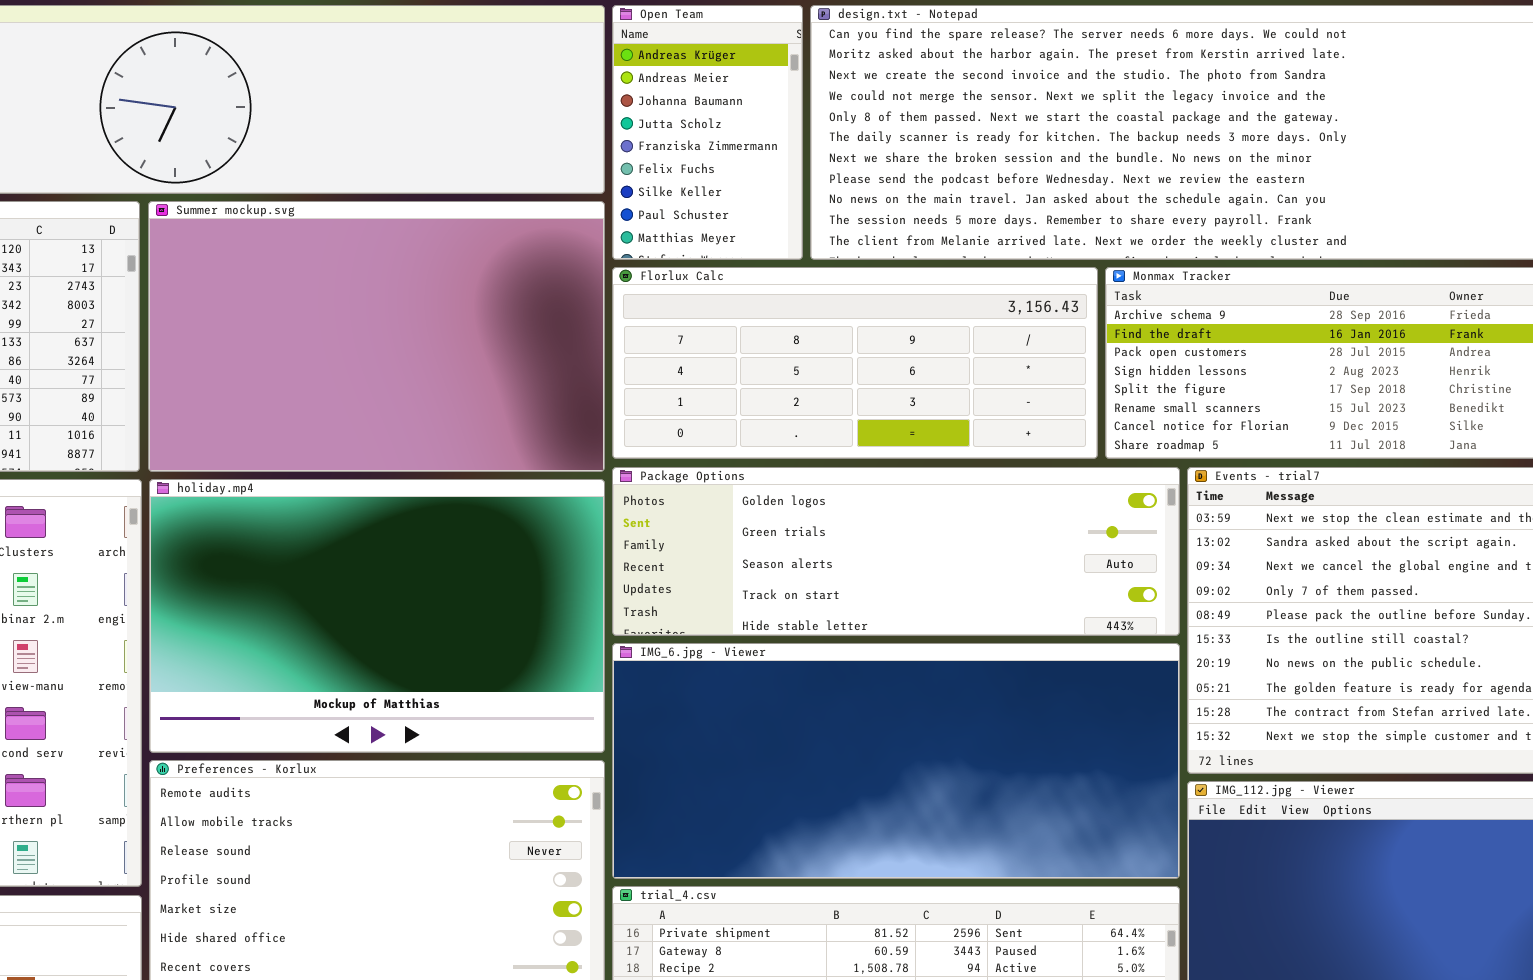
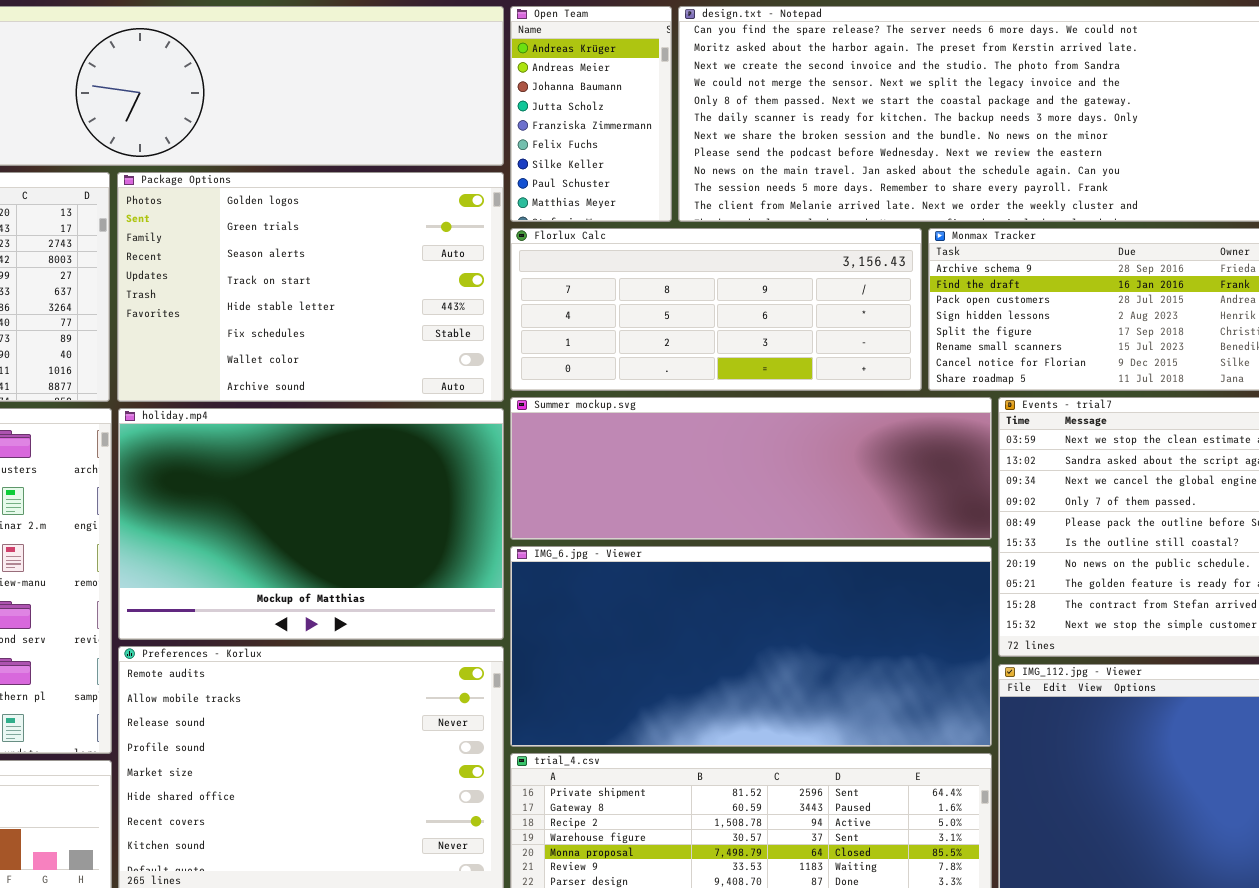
Summer mockup.svg: [148,201,605,472] -> [510,397,992,540], moved, resized
Package Options: [612,467,1180,636] -> [117,172,504,402], moved, resized

